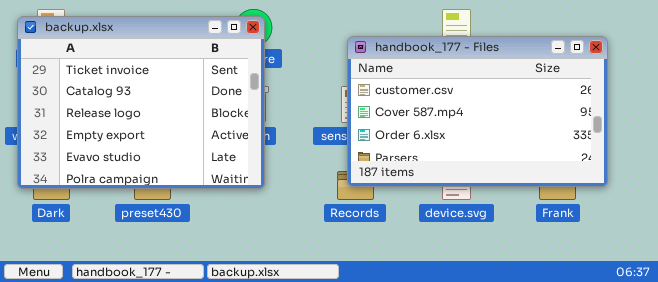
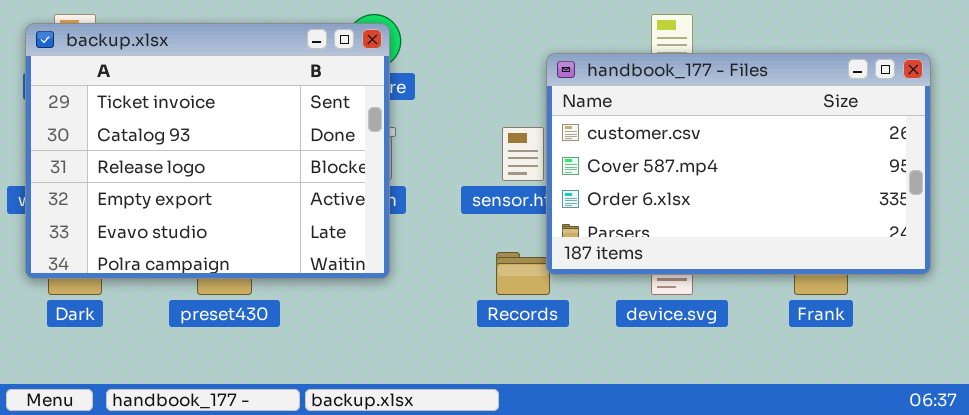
handbook_177 - Files: [347,36,608,187] -> [546,53,931,275], moved

